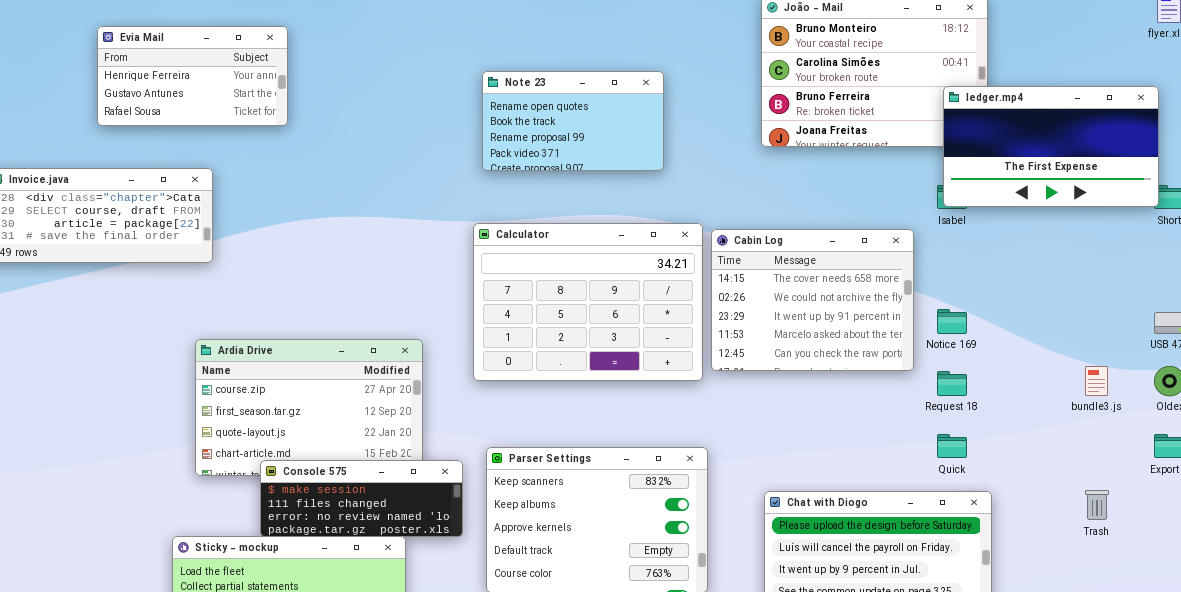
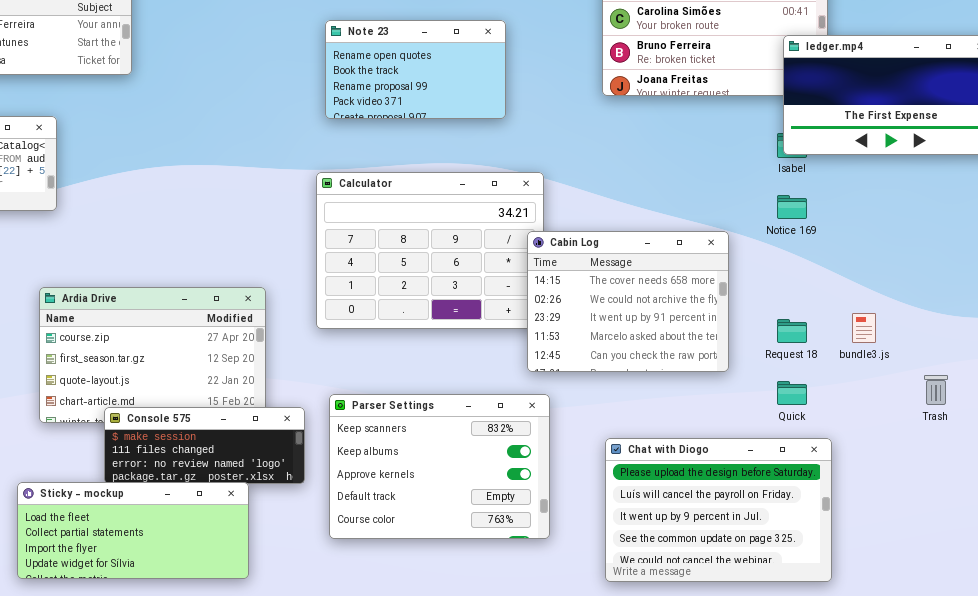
Cabin Log: [711,229,914,371] -> [527,231,729,372], moved
Notice 169: [937,309,967,334] -> [777,195,807,219], moved
bundle3.js: [1085,366,1108,396] -> [852,313,876,343], moved
Trash: [1085,490,1109,520] -> [924,375,948,405], moved

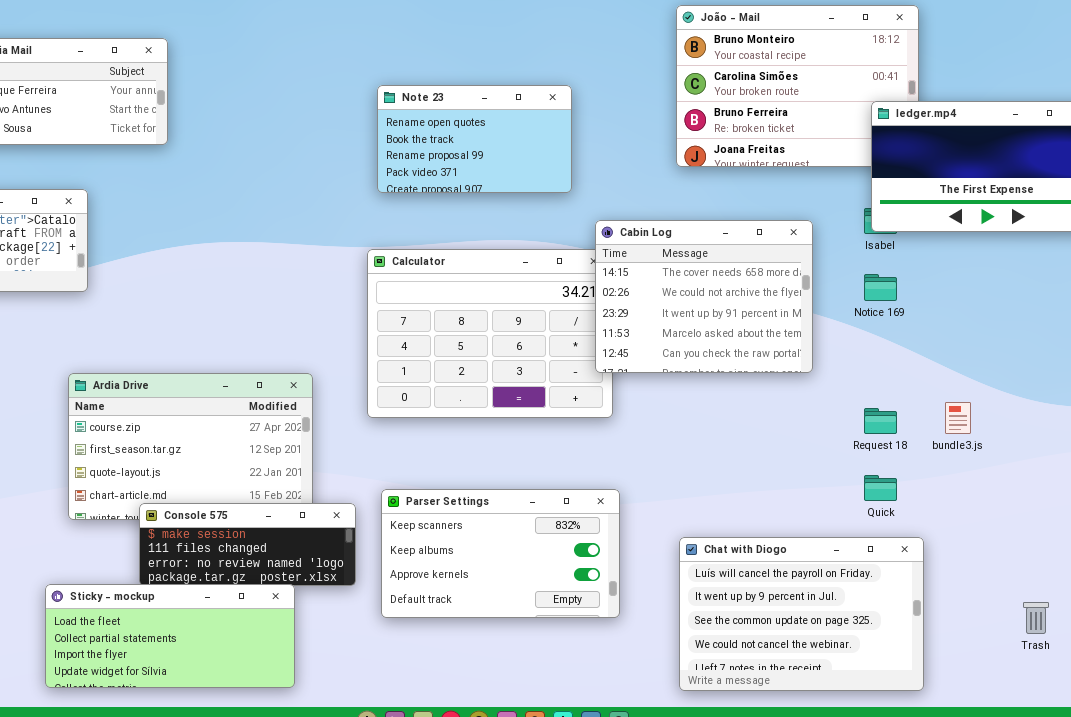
Cabin Log: [527,231,729,372] -> [595,220,813,373], moved
Trash: [924,375,948,405] -> [1023,602,1049,634], moved
Parser Settings: [329,394,550,539] -> [381,489,620,618], resized
Chat with Diogo: [605,438,832,582] -> [679,537,924,691], scrolled down 1 row

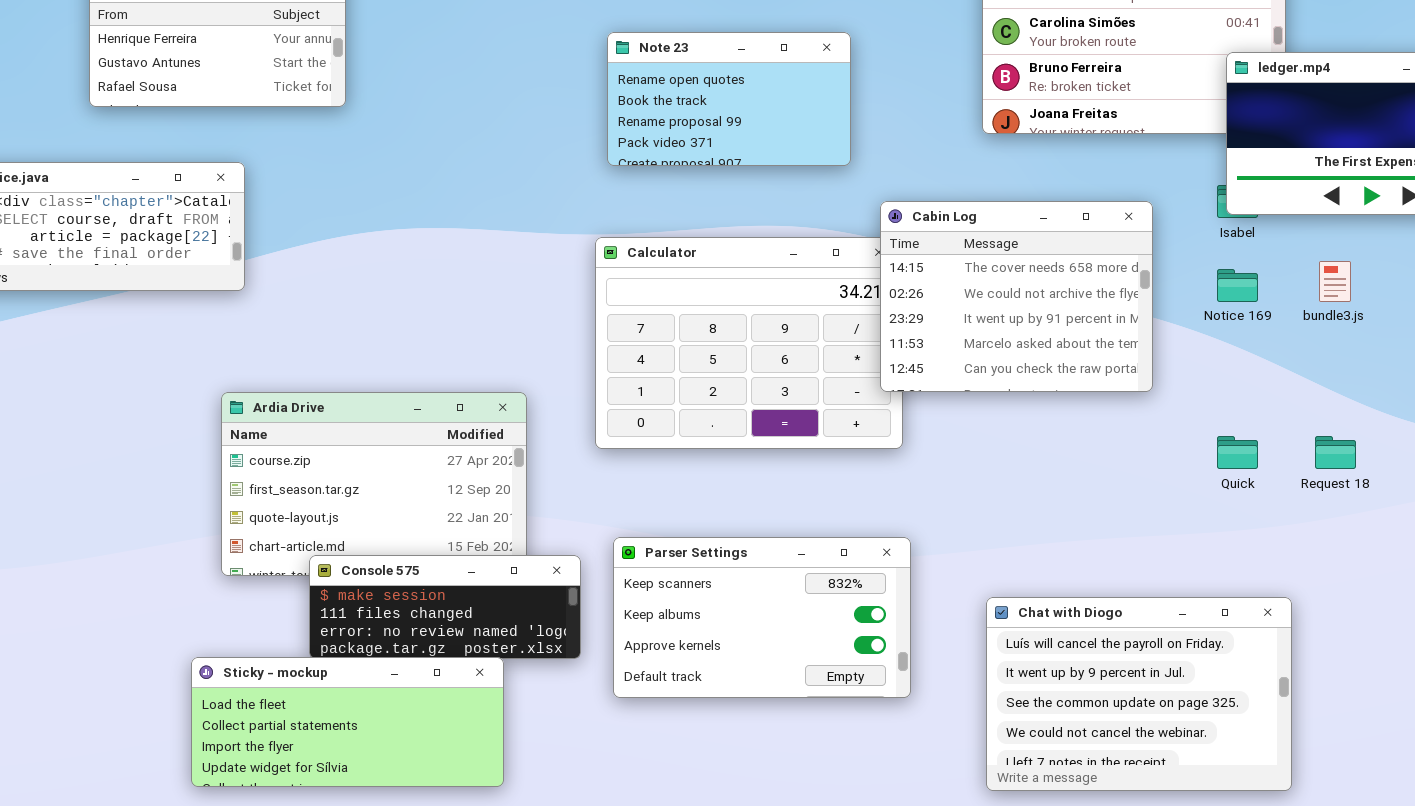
bundle3.js: [945,402,971,434] -> [1319,261,1351,302], moved
Request 18: [864,408,897,434] -> [1315,436,1356,469], moved
Quick: [864,475,897,501] -> [1217,436,1258,469], moved

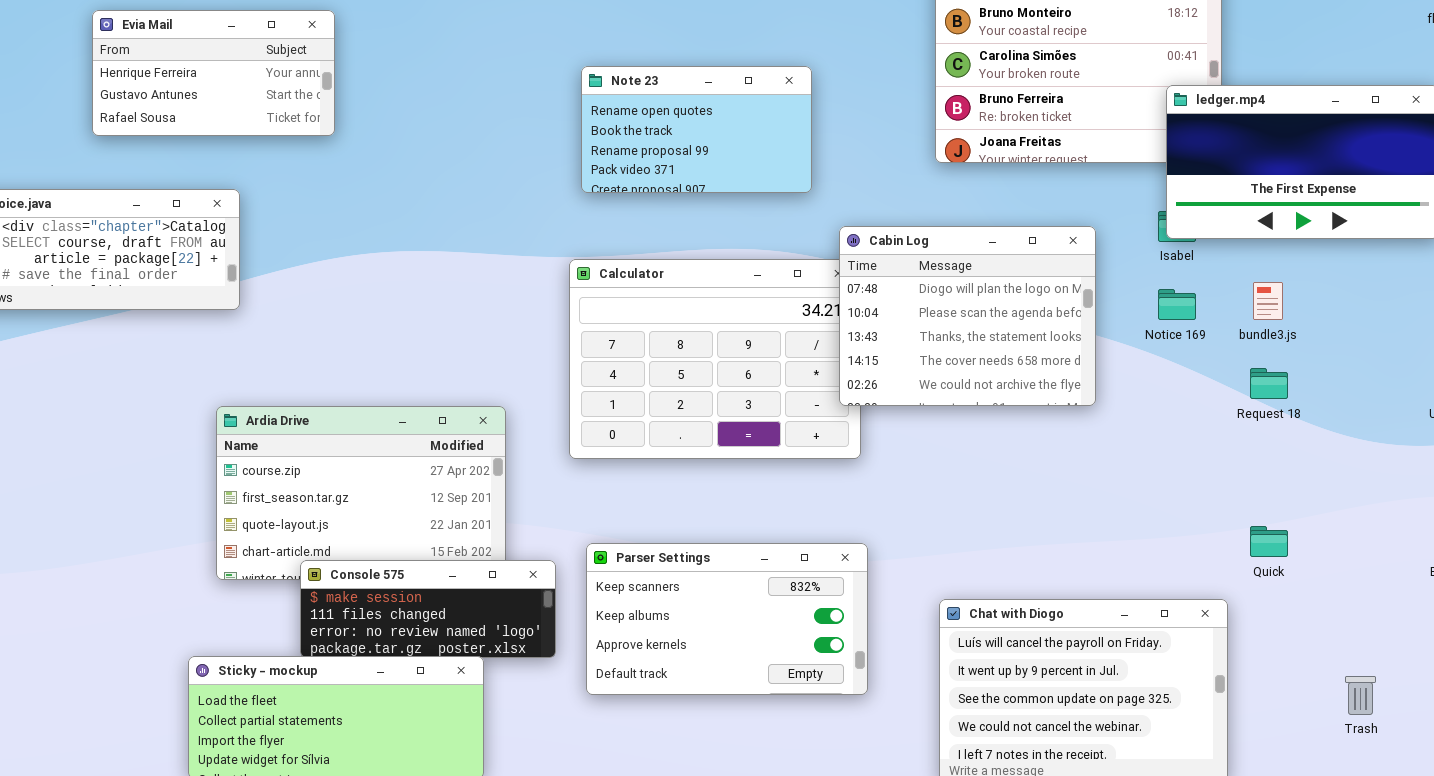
Cabin Log: [880,201,1153,392] -> [839,226,1096,406], scrolled up 3 rows
Quick: [1217,436,1258,469] -> [1250,526,1288,557], moved
Request 18: [1315,436,1356,469] -> [1250,368,1288,399], moved

